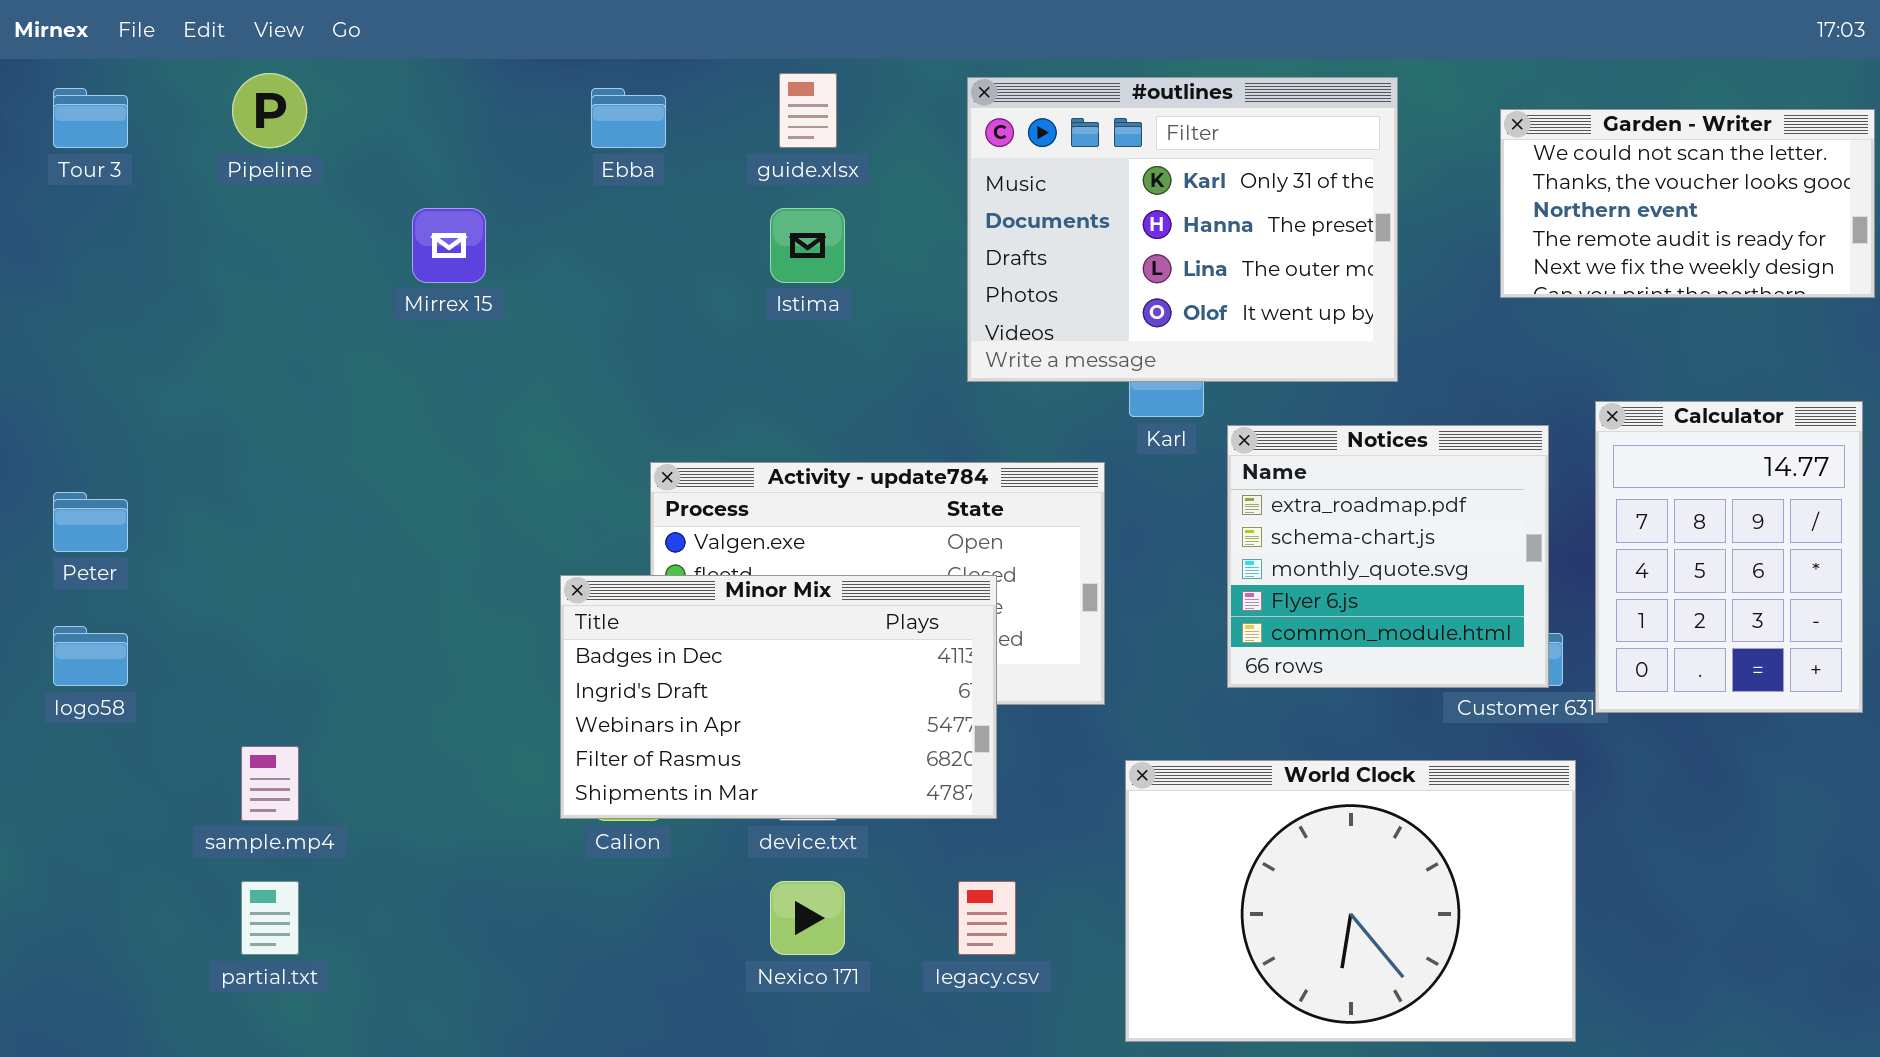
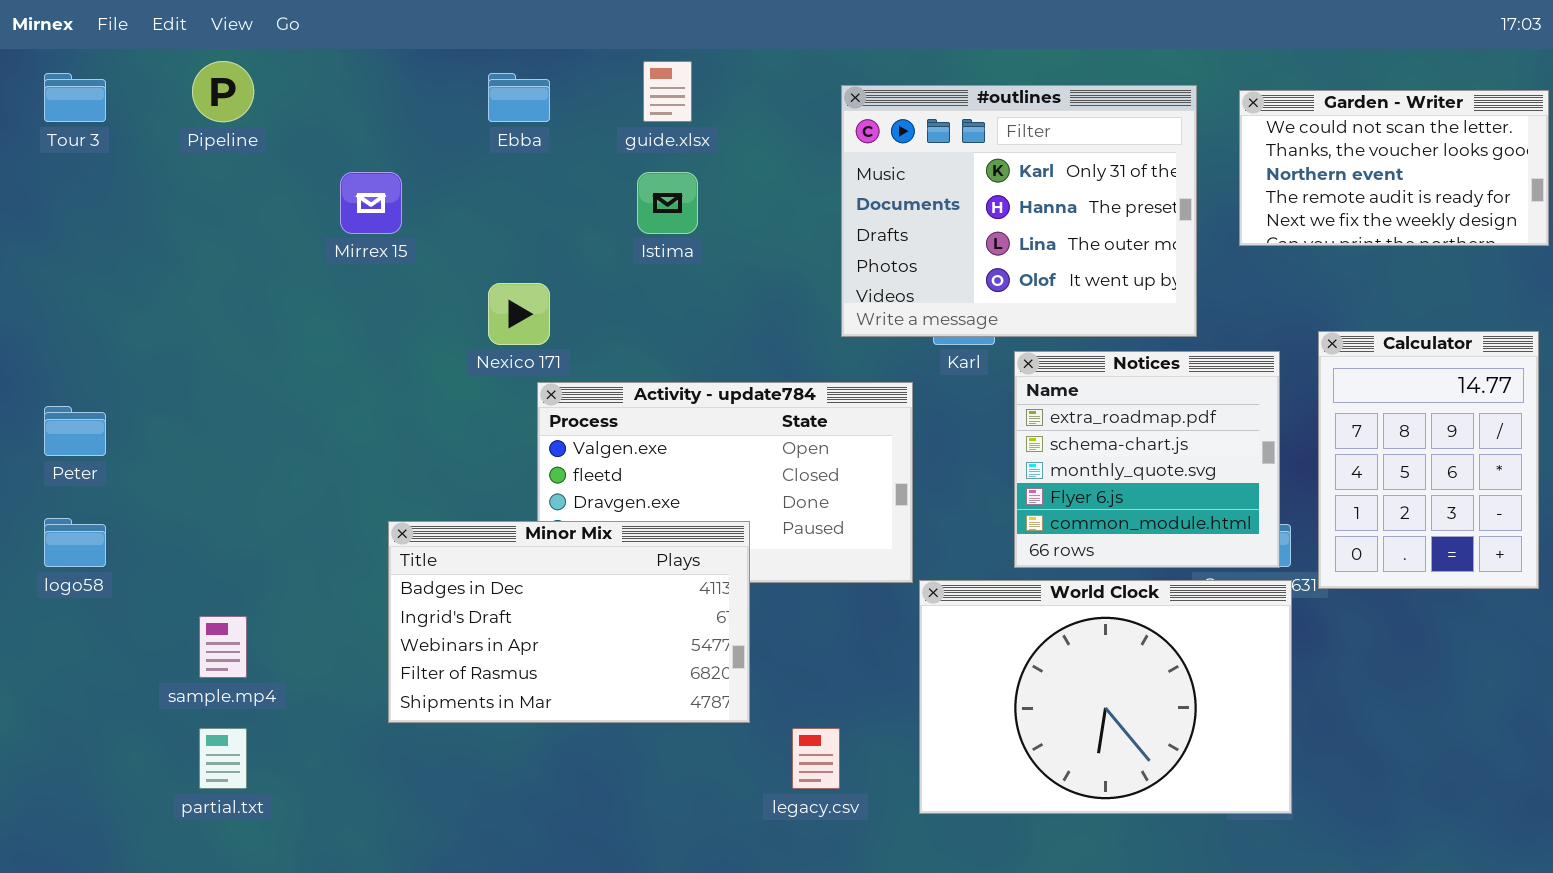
#outlines: [967,77,1398,382] -> [841,85,1197,337], moved
Minor Mix: [560,575,997,819] -> [388,521,750,723], moved
World Clock: [1125,760,1576,1042] -> [919,580,1292,814], moved
Nexico 171: [770,881,845,955] -> [488,283,550,345], moved

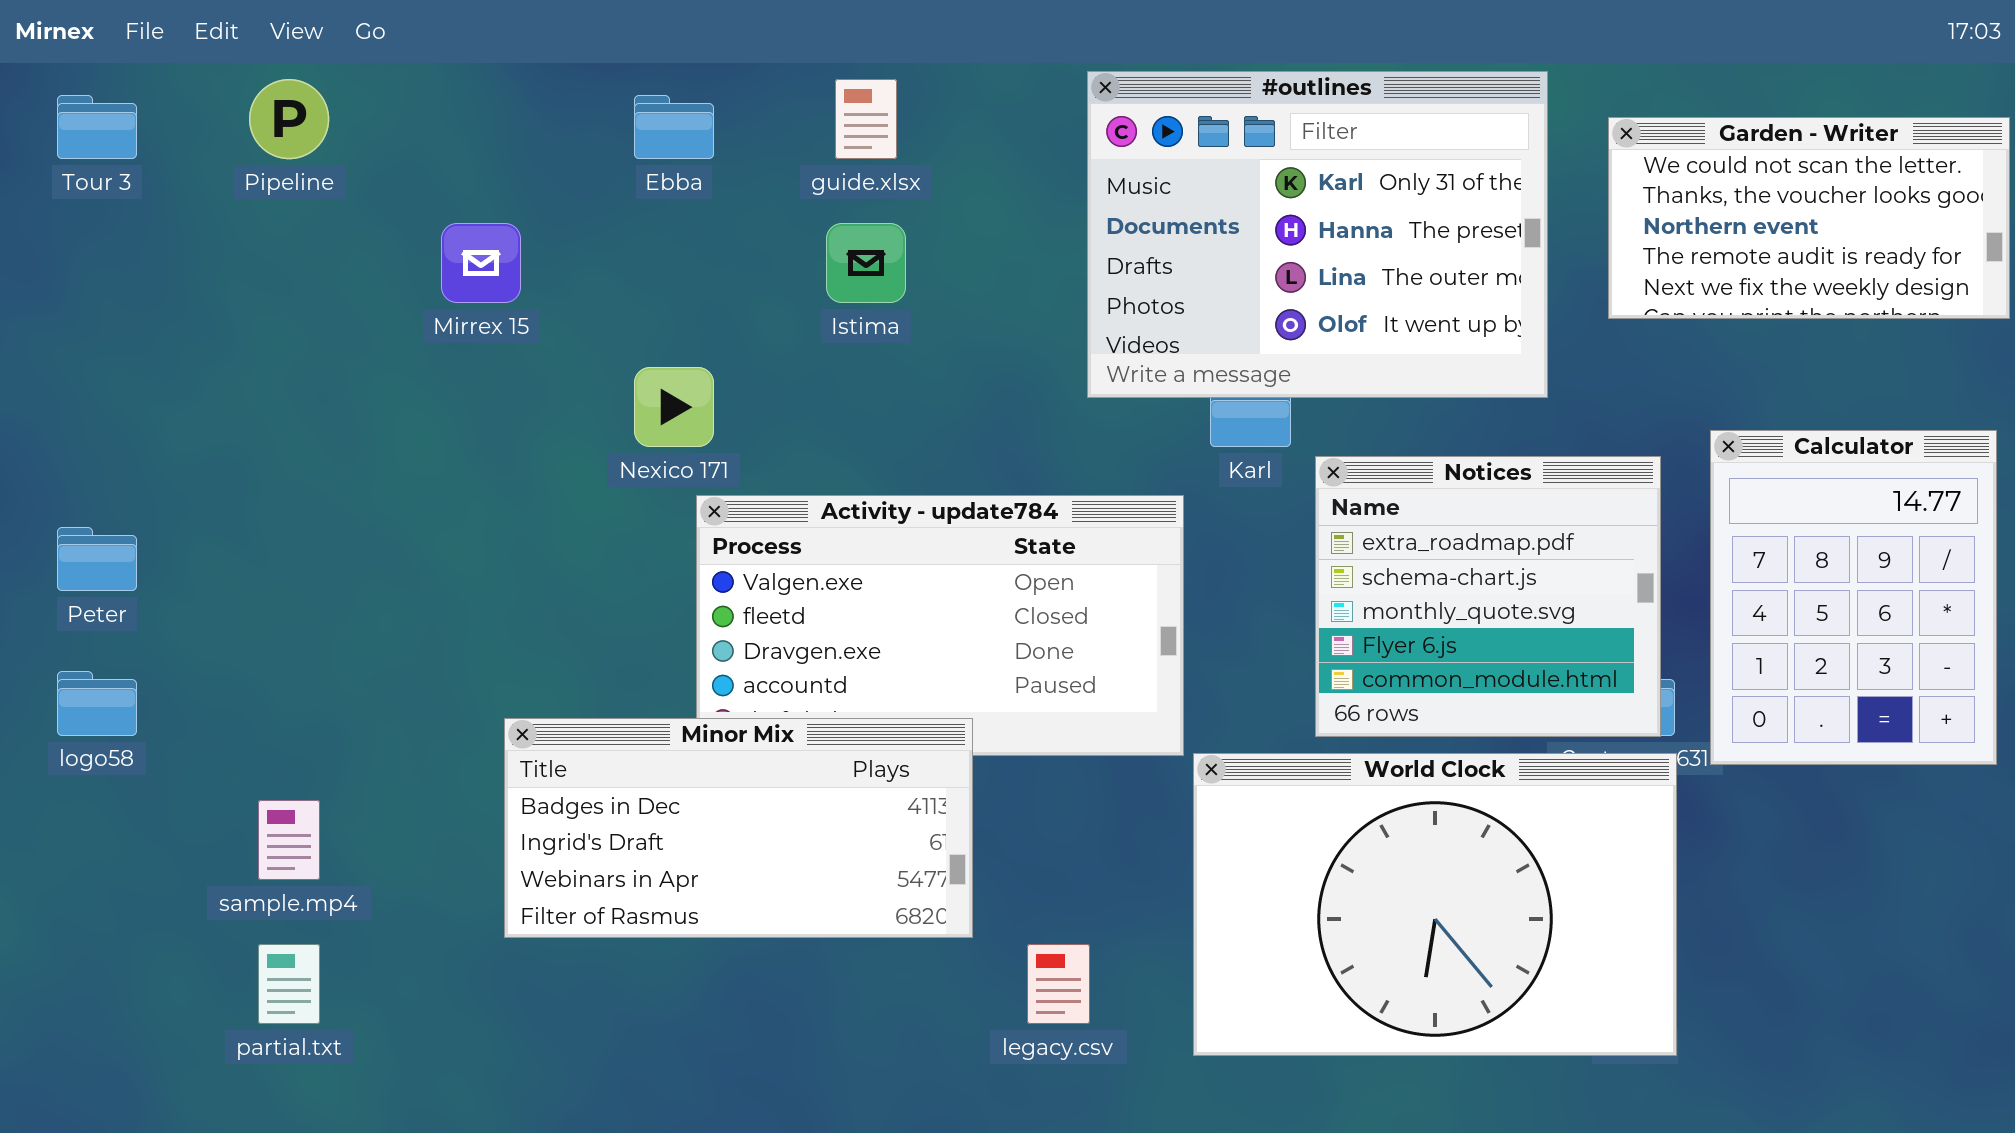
#outlines: [841,85,1197,337] -> [1087,71,1548,398], moved
Minor Mix: [388,521,750,723] -> [504,718,973,938], resized

